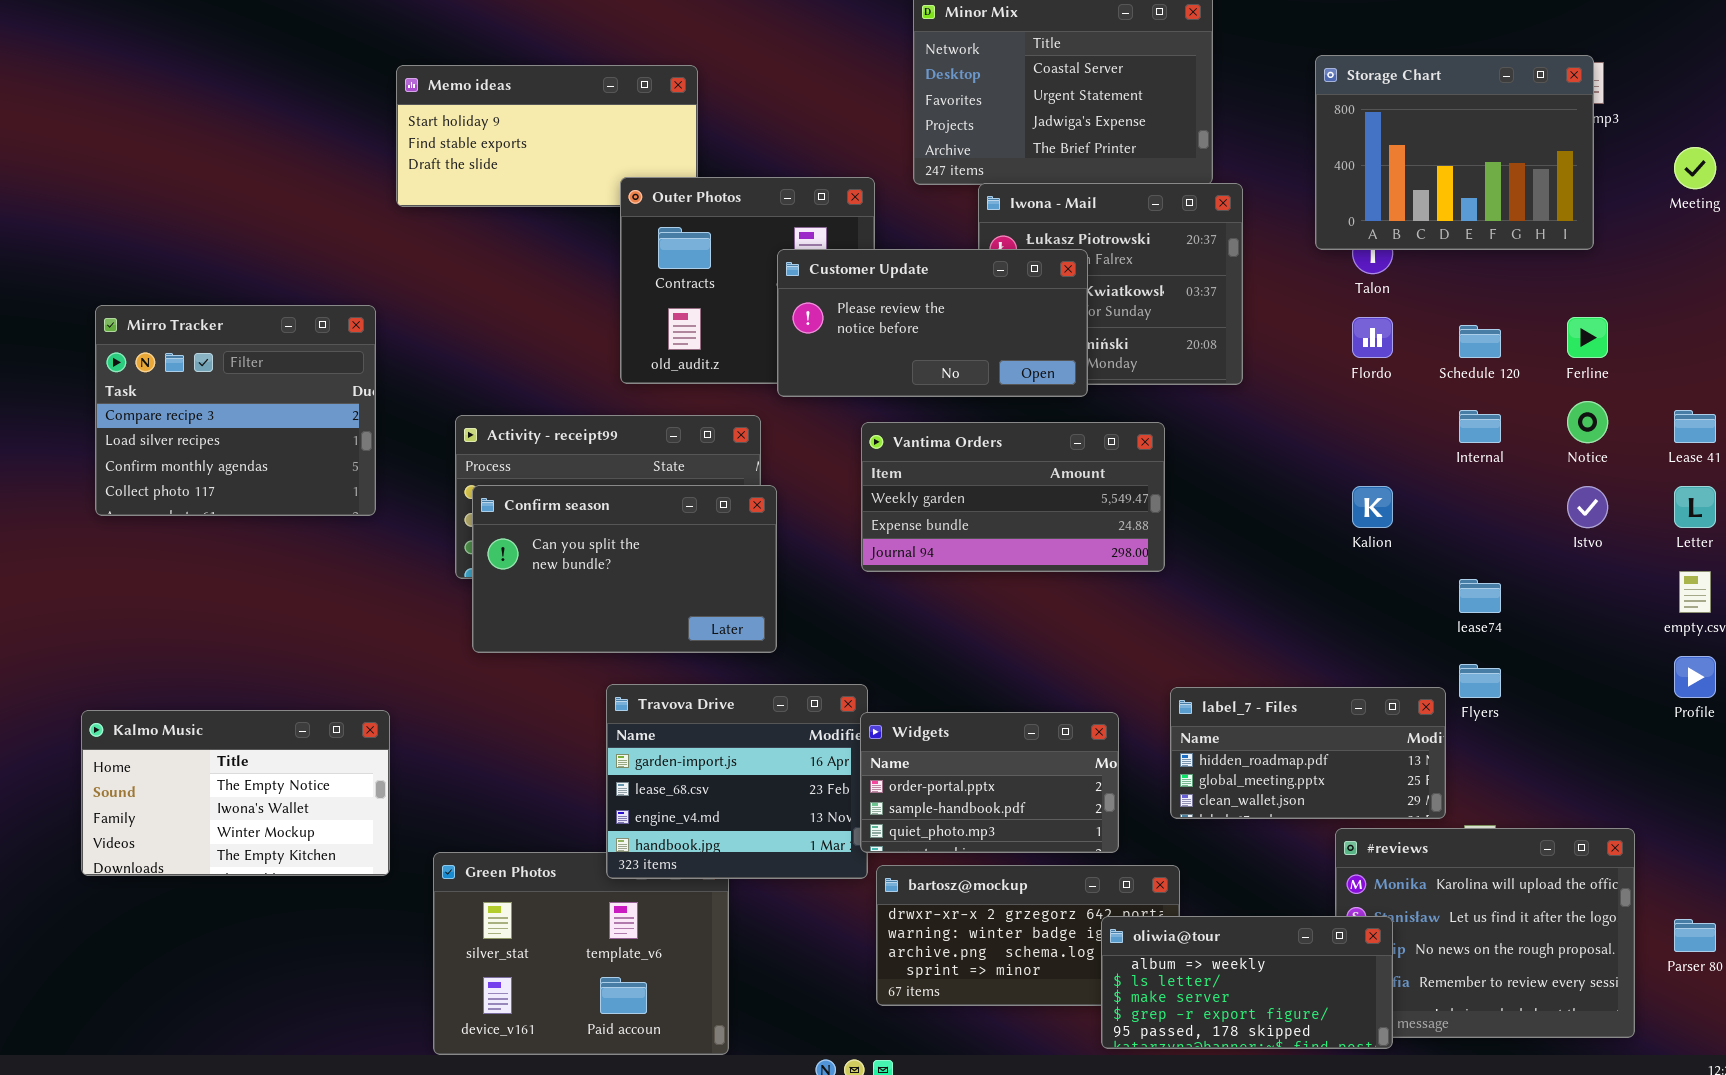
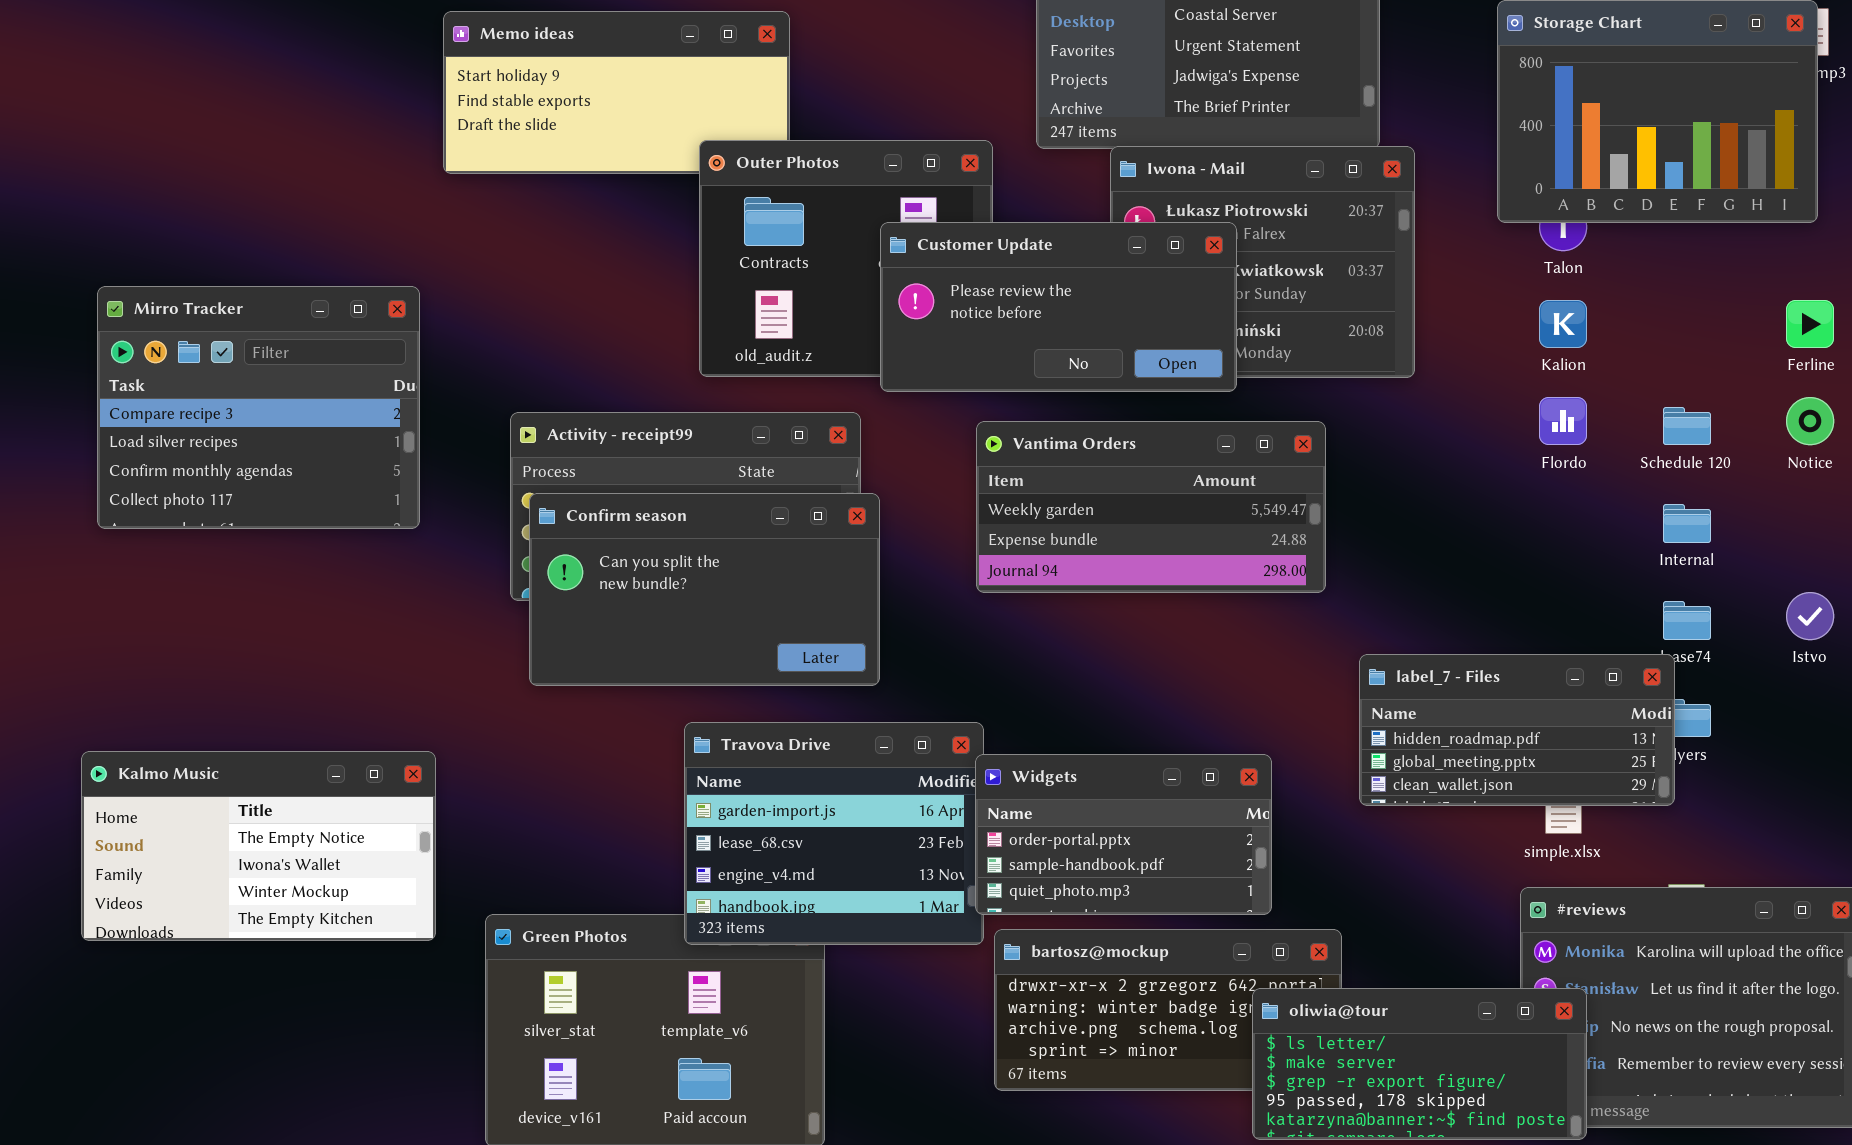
Flordo: [1352,317,1393,358] -> [1539,397,1587,445], moved
Schedule 120: [1459,325,1501,358] -> [1663,407,1711,445], moved
Internal: [1459,410,1501,443] -> [1663,504,1711,543], moved
Kalion: [1352,486,1393,528] -> [1539,300,1587,348], moved
Istvo: [1567,486,1608,528] -> [1786,592,1834,640], moved
label_7 - Files: [1170,687,1446,819] -> [1359,654,1675,806], moved
oliwia@tour: [1101,916,1393,1049] -> [1252,988,1587,1140], scrolled down 1 row

